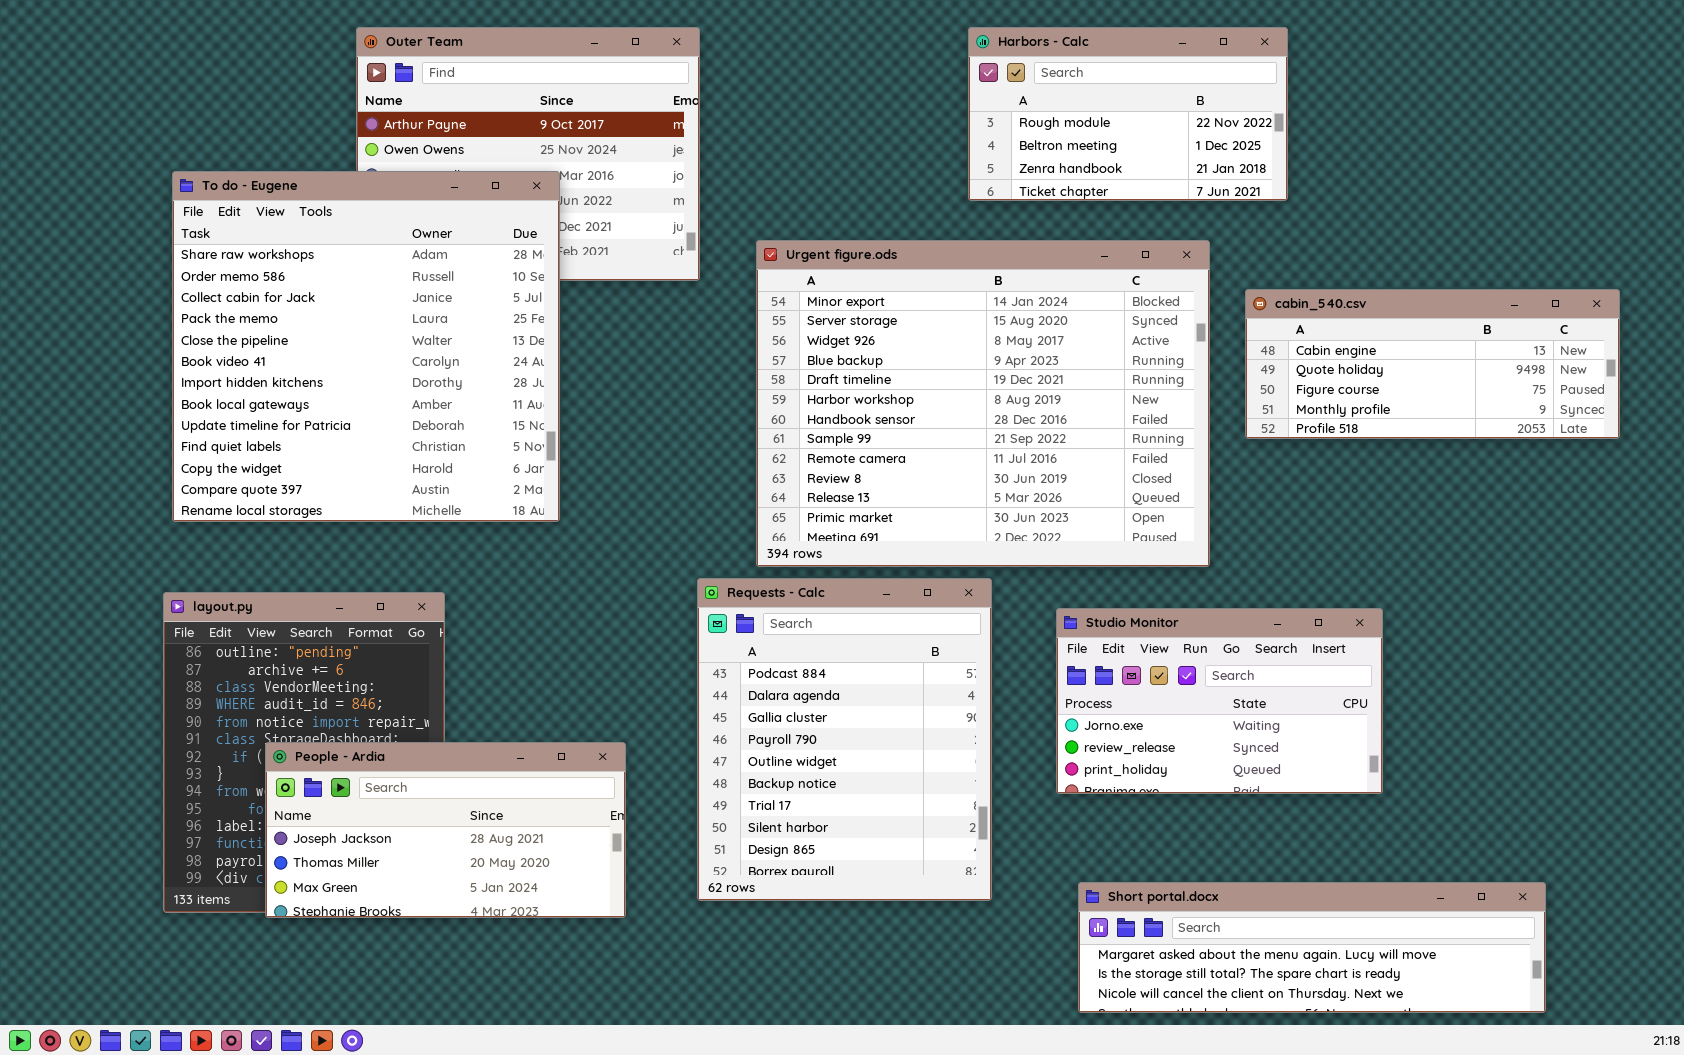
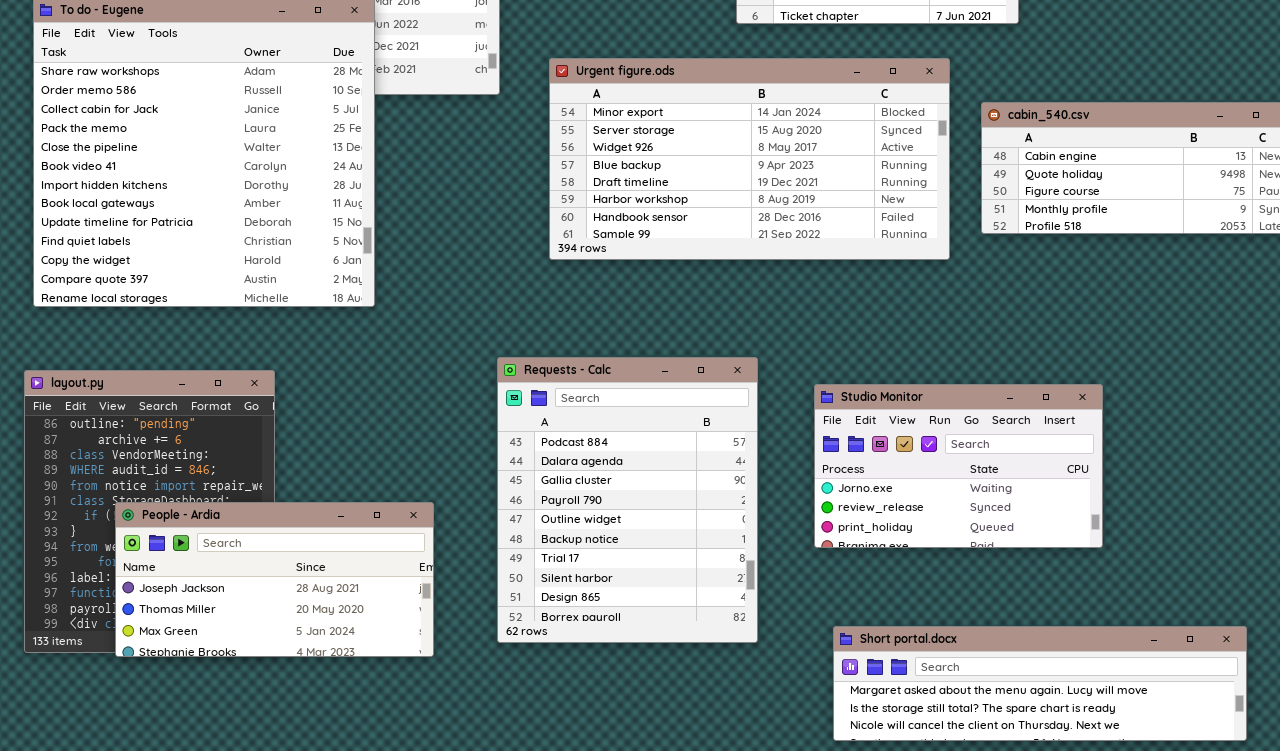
Urgent figure.ods: [756,240,1210,567] -> [549,58,950,260], resized

